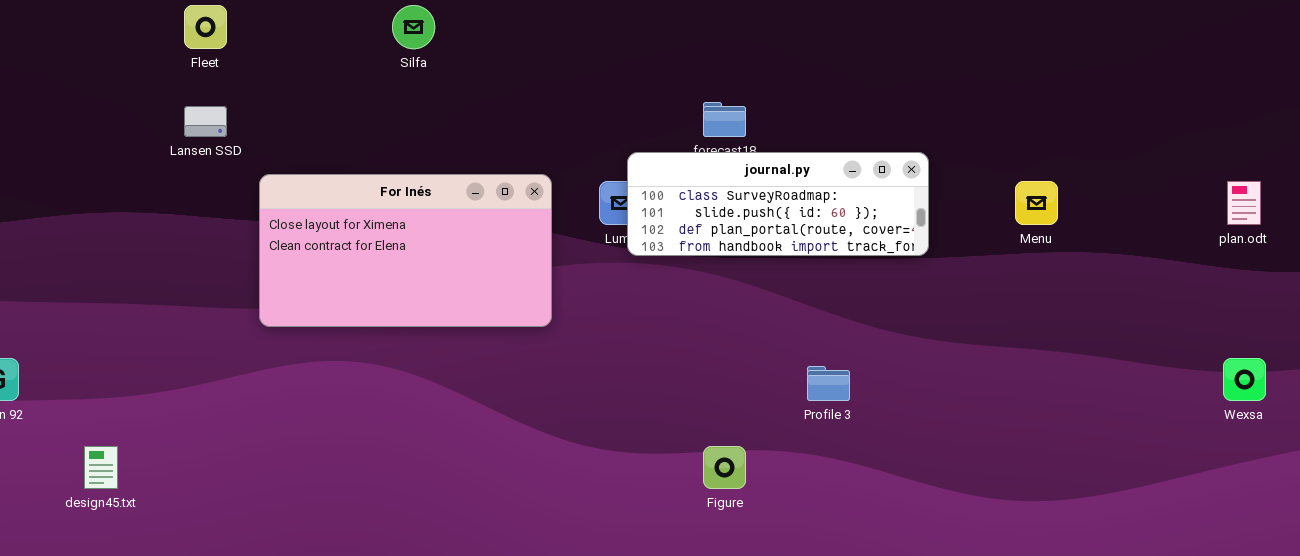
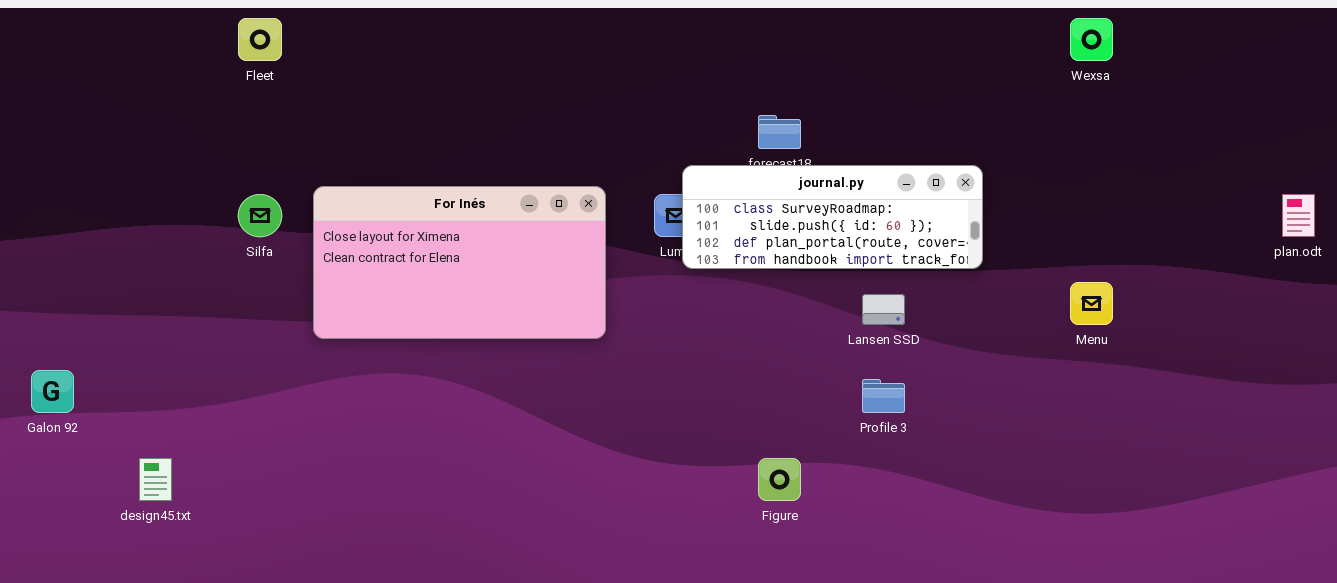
Silfa: [392,5,435,49] -> [238,194,282,237], moved
Lansen SSD: [184,106,227,137] -> [862,294,905,325], moved
Menu: [1015,181,1058,225] -> [1070,282,1113,325], moved
Wexsa: [1223,358,1266,401] -> [1070,18,1113,61], moved

